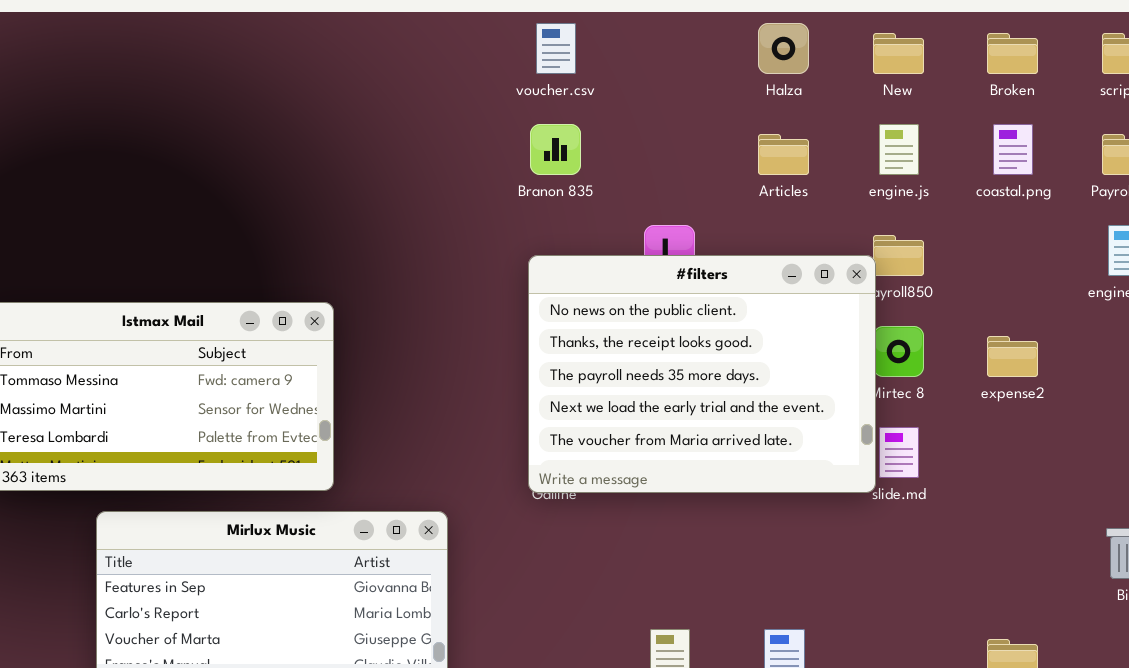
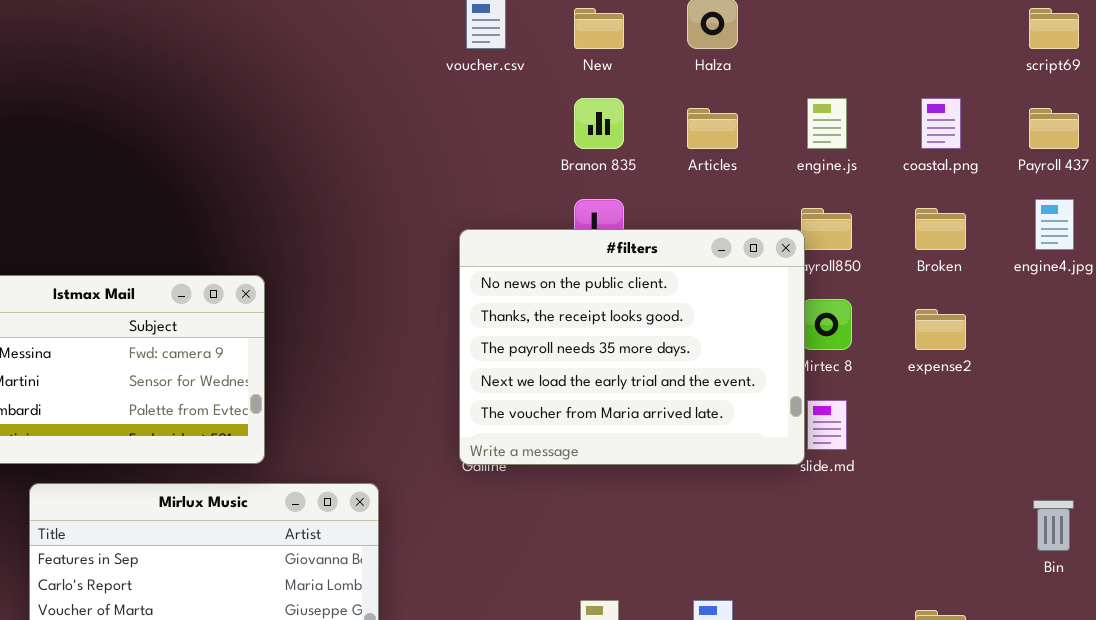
New: [873,33,924,74] -> [574,8,624,49], moved
Broken: [987,33,1038,74] -> [915,208,966,250], moved
Branon 835: [530,124,581,175] -> [574,98,624,149], moved

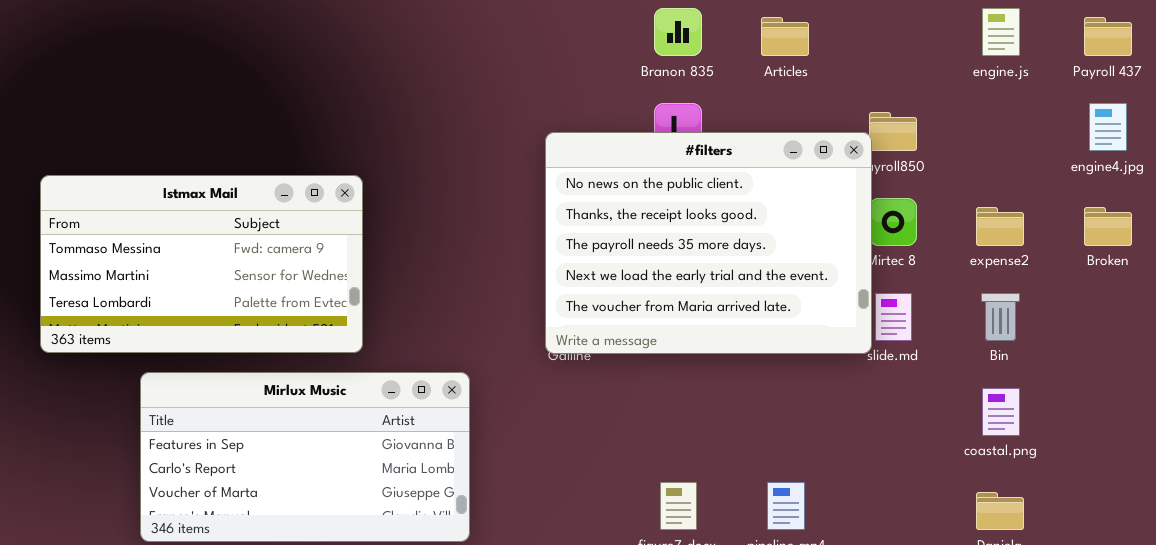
engine.js: [807,98,847,149] -> [982,8,1020,56], moved
coastal.png: [921,98,961,149] -> [982,388,1020,436], moved
Broken: [915,208,966,250] -> [1084,207,1132,246], moved
Bin: [1033,500,1074,551] -> [981,293,1020,341], moved

